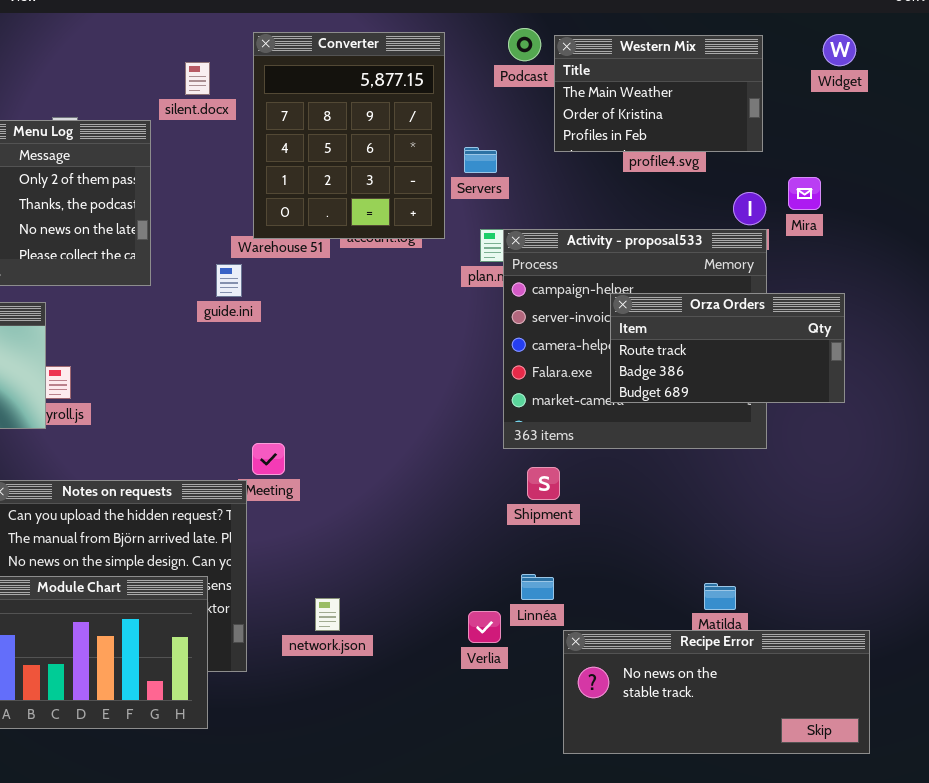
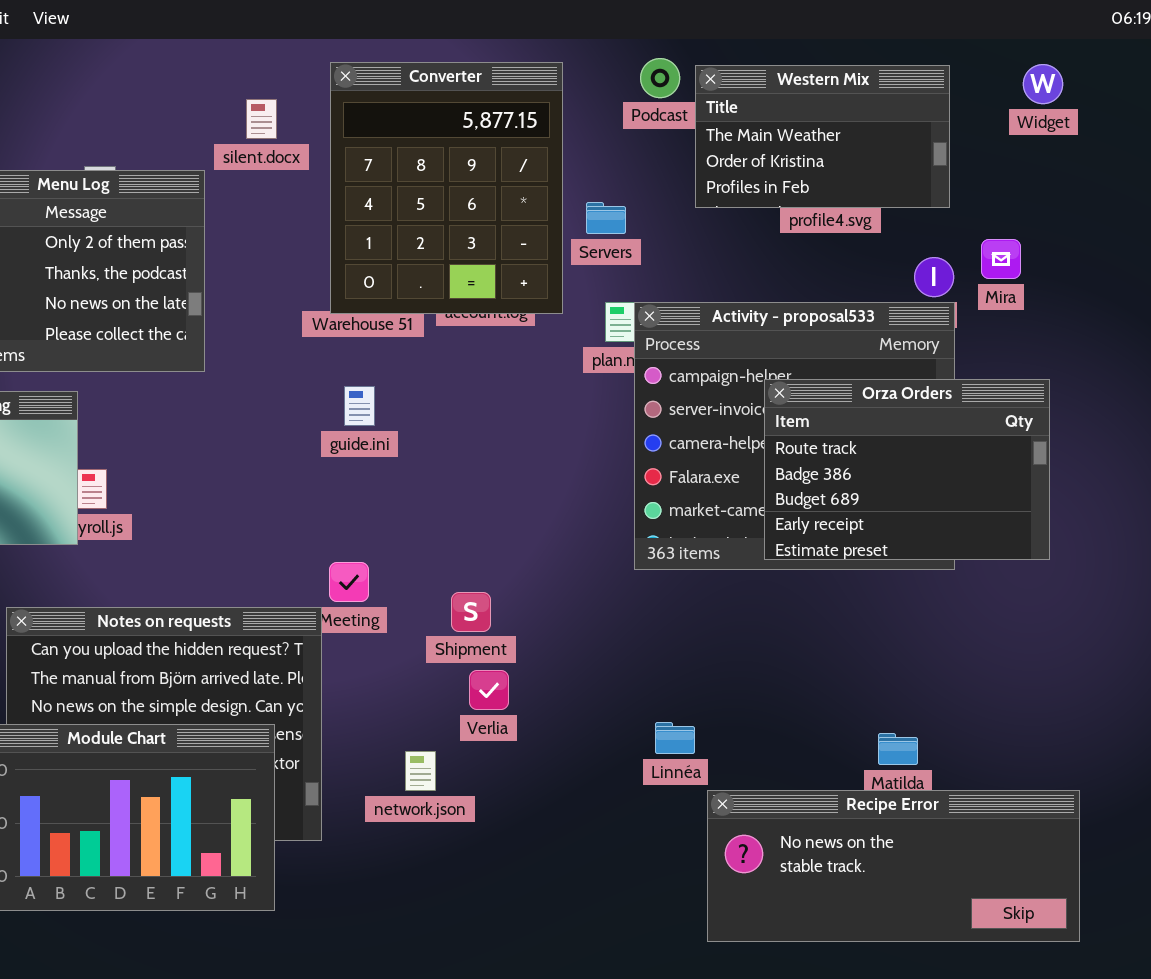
guide.ini: [216,264,242,297] -> [344,386,375,426], moved
Orza Orders: [610,293,845,403] -> [764,379,1050,560], resized
Shipment: [527,467,560,500] -> [451,592,491,632], moved
Verlia: [468,611,501,643] -> [469,670,509,710], moved

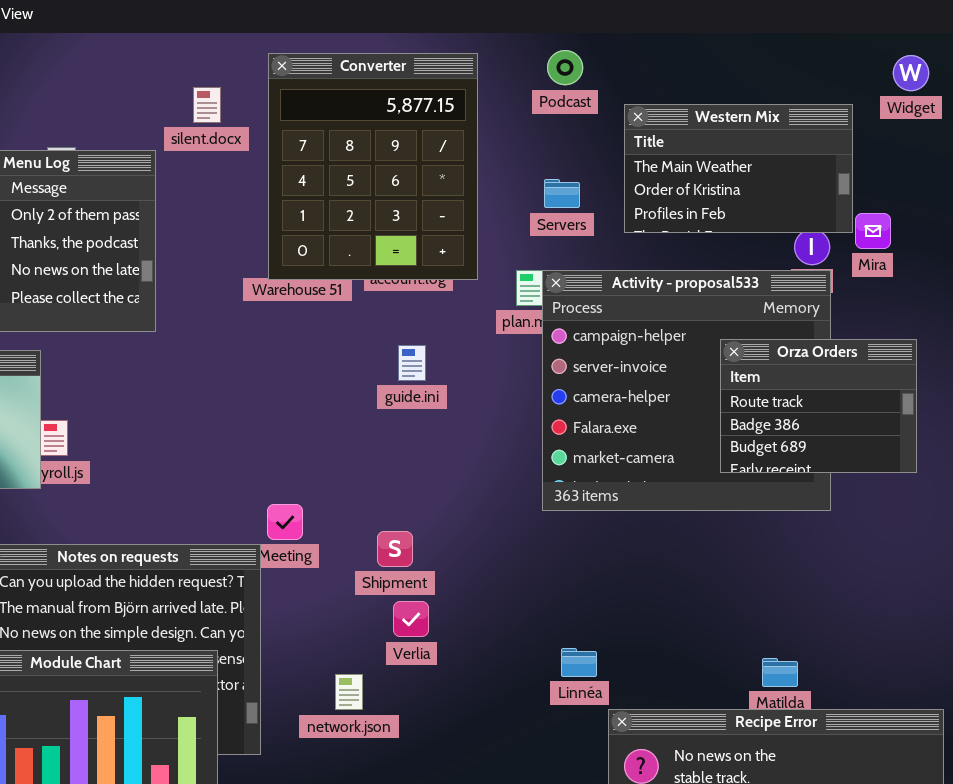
Western Mix: [695,65,950,208] -> [624,104,853,233], moved
Servers: [586,202,626,234] -> [544,179,580,208], moved
Orza Orders: [764,379,1050,560] -> [720,339,917,473], resized
guide.ini: [344,386,375,426] -> [398,345,426,381], moved

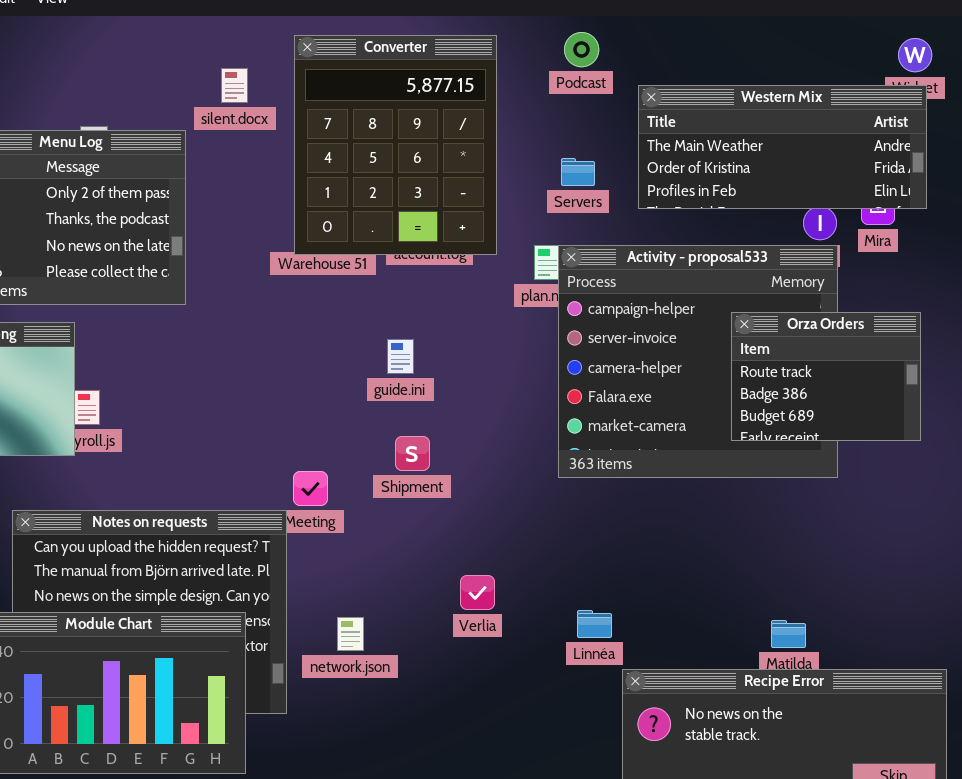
Western Mix: [624,104,853,233] -> [638,85,927,209], resized
guide.ini: [398,345,426,381] -> [387,339,414,374], moved
Shipment: [377,531,413,567] -> [395,436,430,471], moved
Verlia: [393,601,429,637] -> [460,575,495,610], moved
network.json: [335,674,363,710] -> [337,617,364,651], moved

